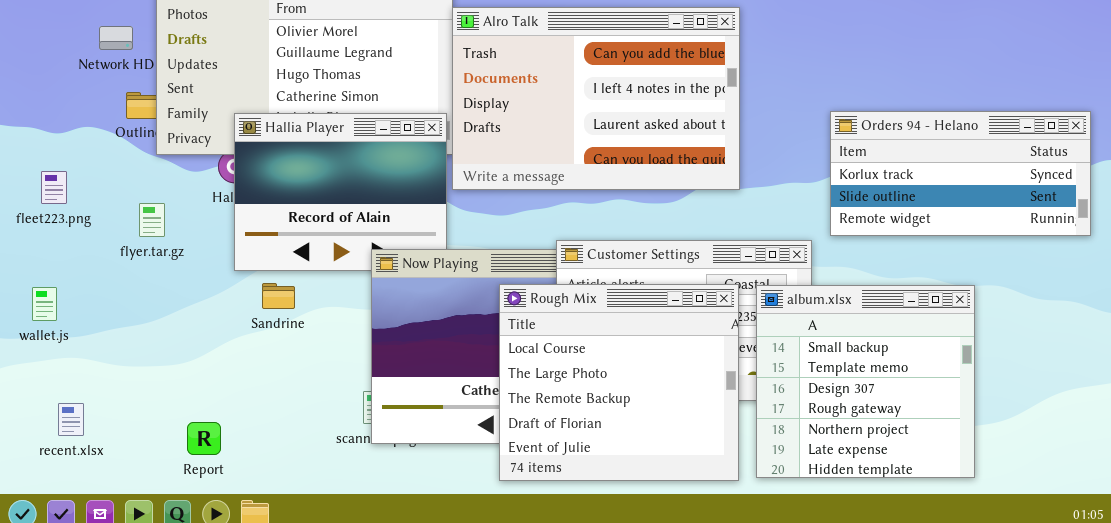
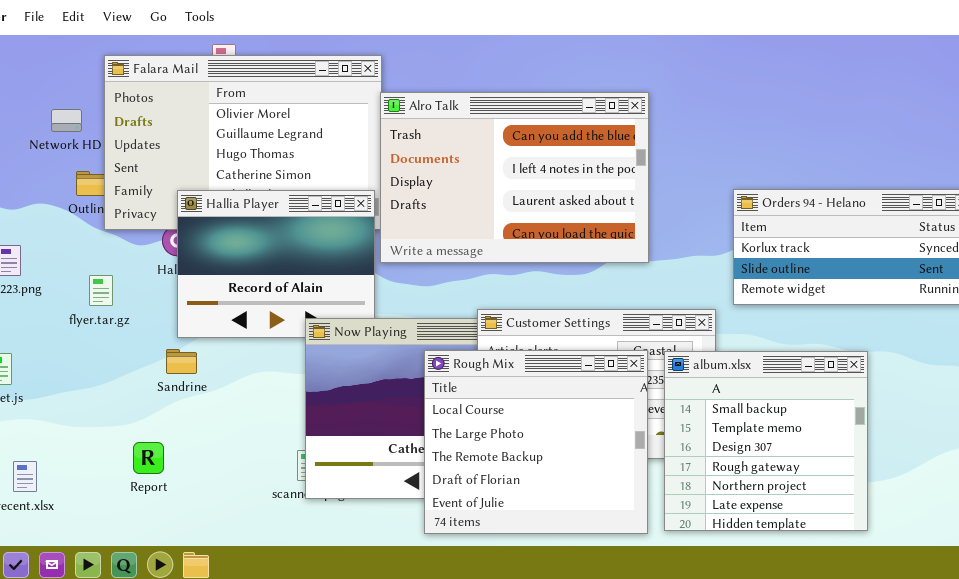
Sandrine: [262,283,295,309] -> [166,349,197,374], moved
Report: [187,422,221,455] -> [133,442,164,474], moved

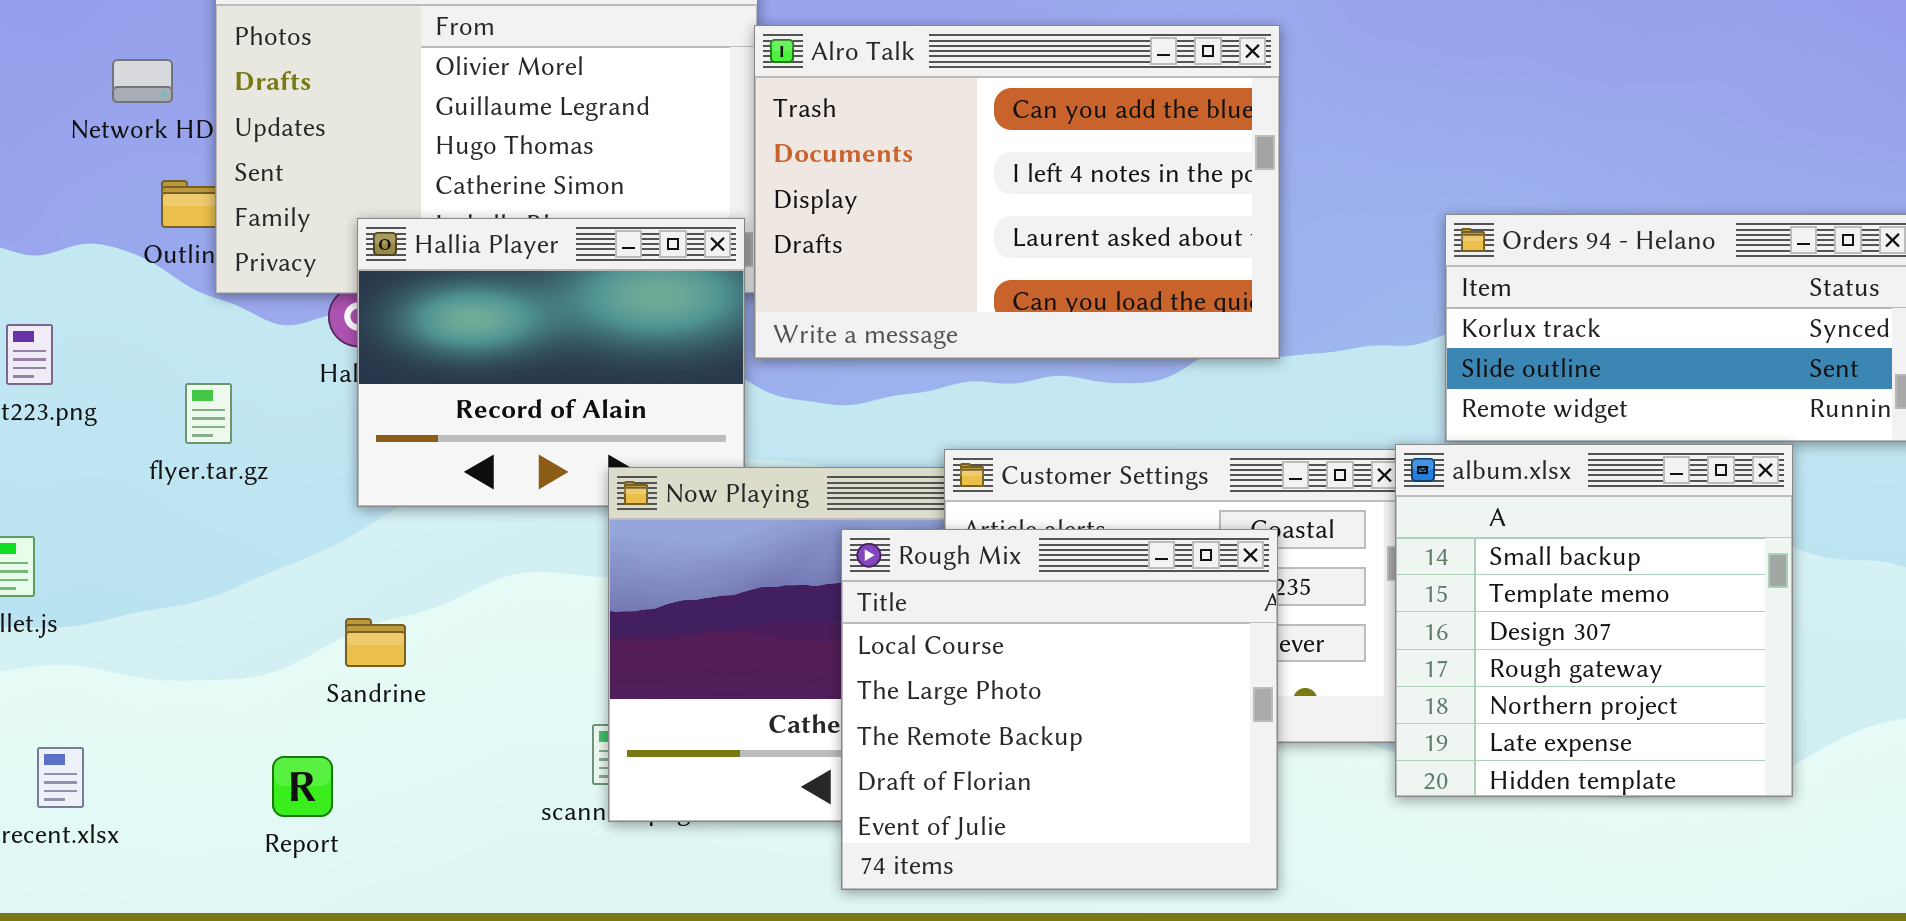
Sandrine: [166,349,197,374] -> [345,618,406,667], moved
album.xlsx: [664,351,868,531] -> [1395,444,1793,797], moved
Report: [133,442,164,474] -> [272,756,333,817], moved

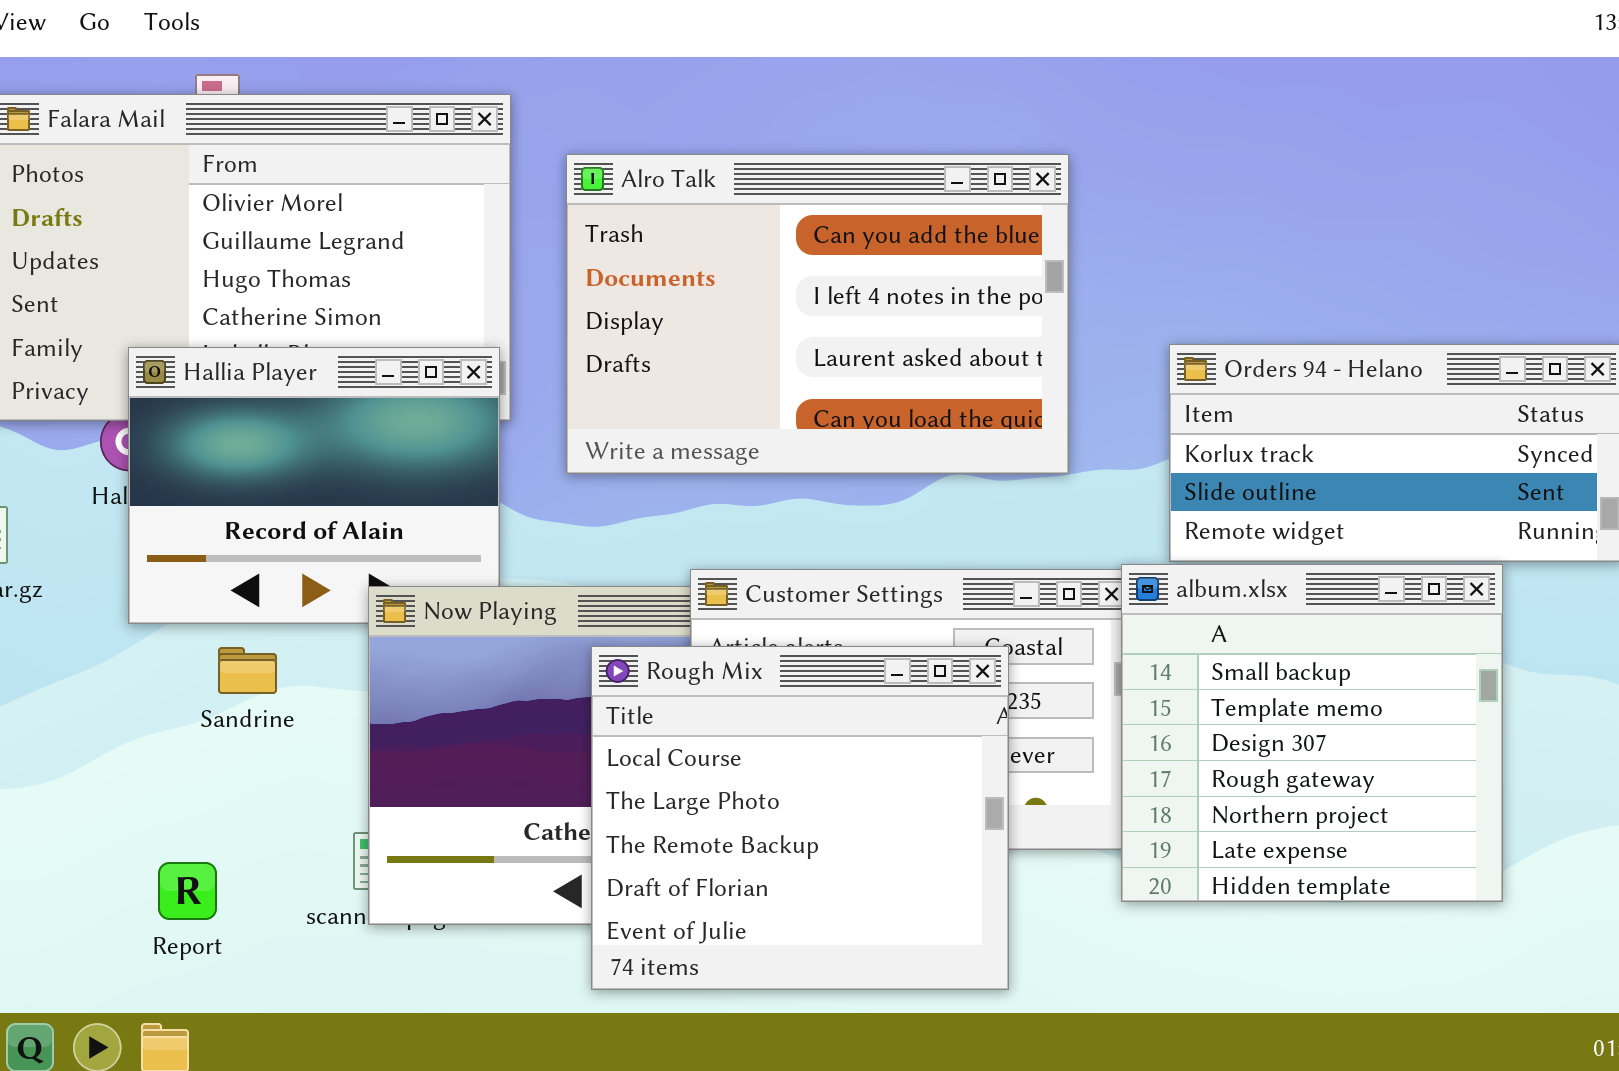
Alro Talk: [754,25,1280,359] -> [566,154,1069,474], moved
Sandrine: [345,618,406,667] -> [218,647,277,694], moved
Report: [272,756,333,817] -> [158,862,217,920], moved

